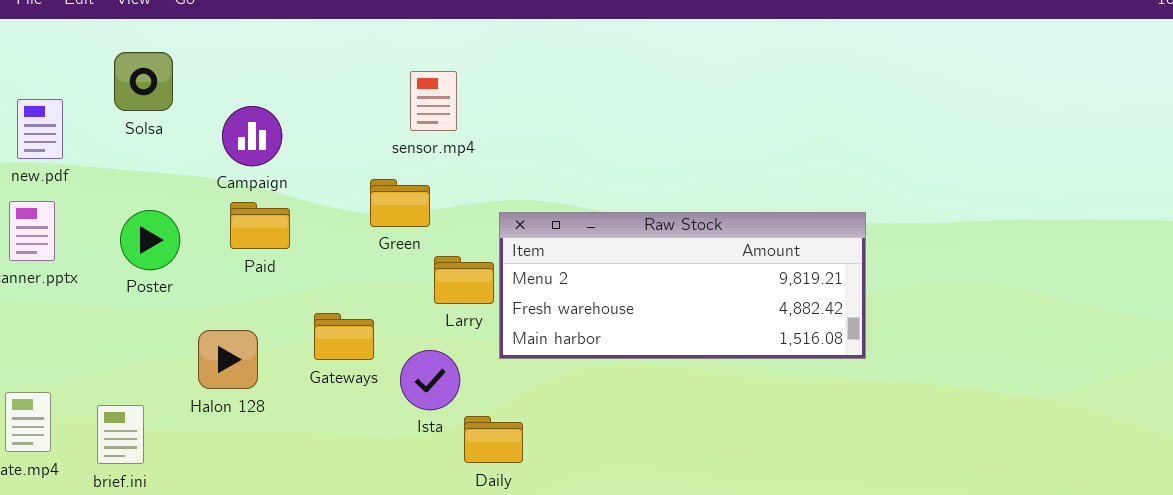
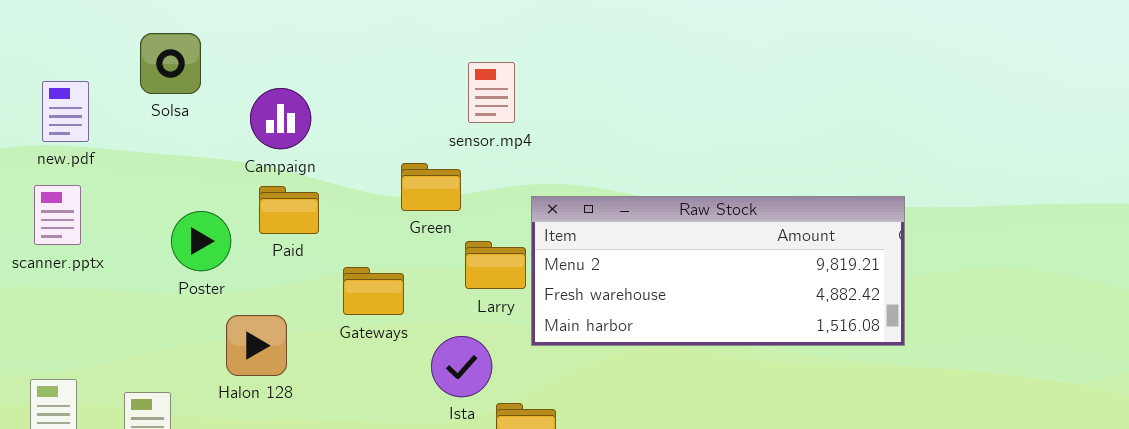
sensor.mp4: [410,71,457,131] -> [468,62,515,123], moved
Poster: [120,210,180,270] -> [171,211,231,271], moved
Gateways: [314,313,374,360] -> [343,267,404,315], moved

